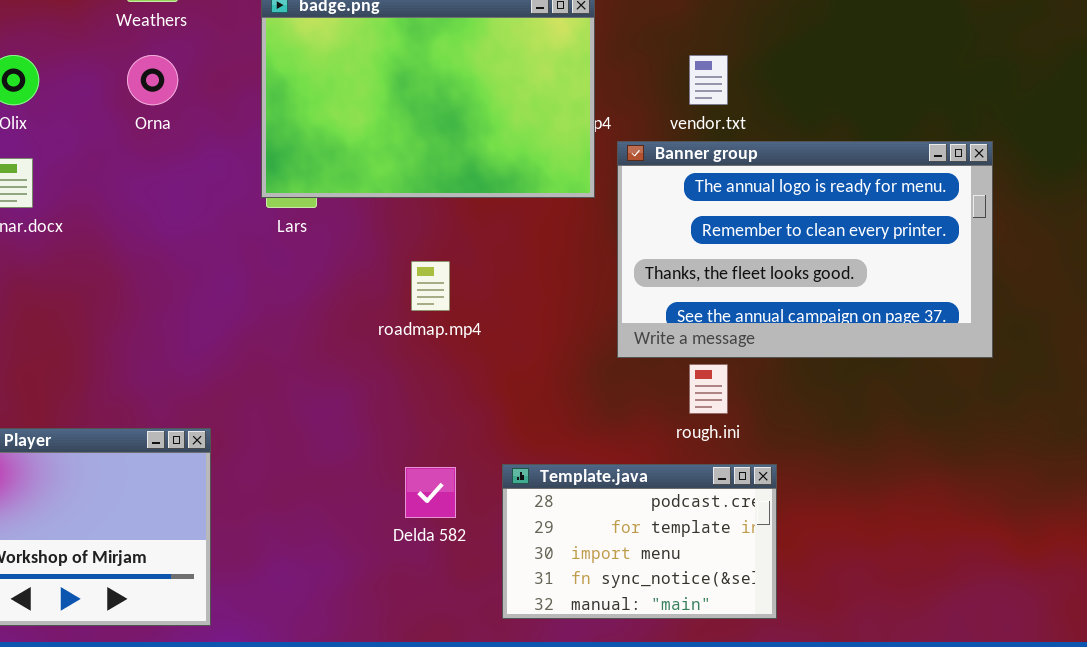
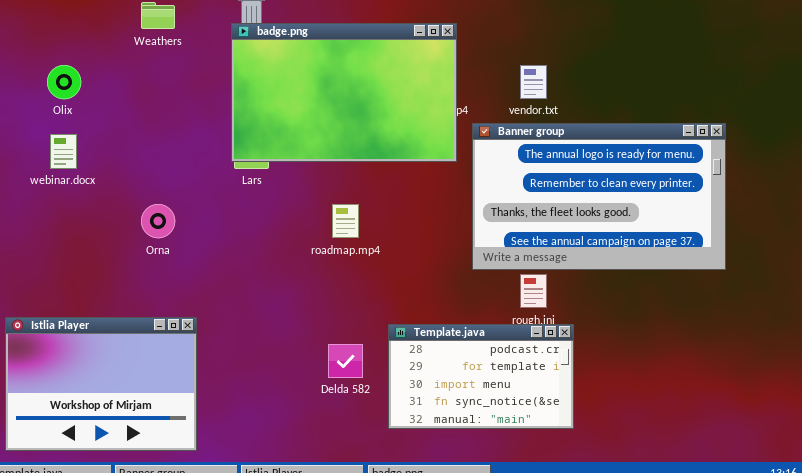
Orna: [127,55,178,105] -> [141,204,175,238], moved
Template.java: [502,464,777,619] -> [388,324,574,429], moved

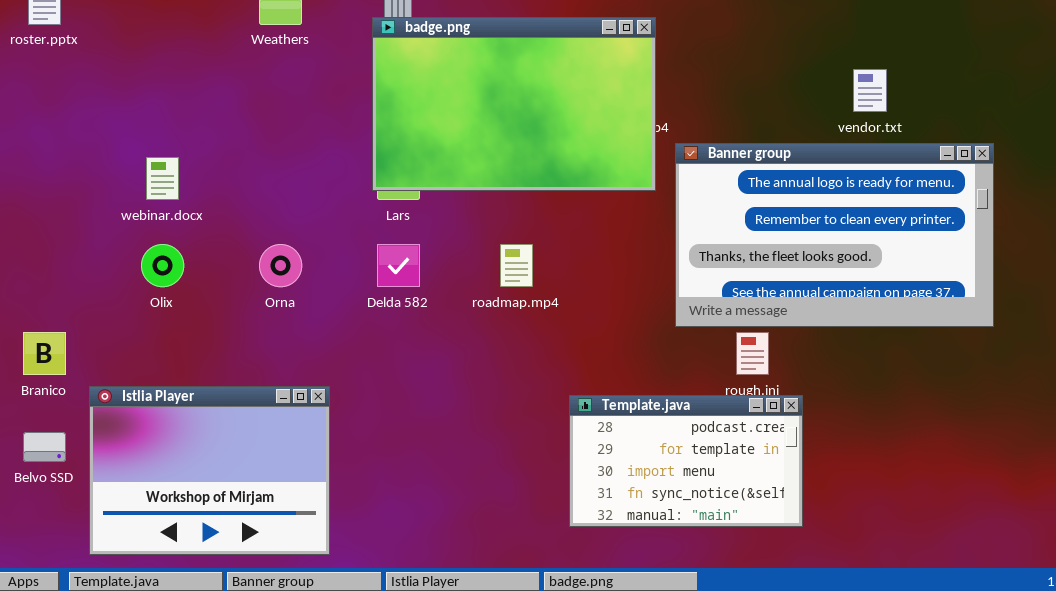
Olix: [47,65,81,99] -> [141,244,184,287], moved
vendor.txt: [520,65,547,99] -> [853,69,887,112], moved
Delda 582: [328,344,363,378] -> [377,244,420,287], moved

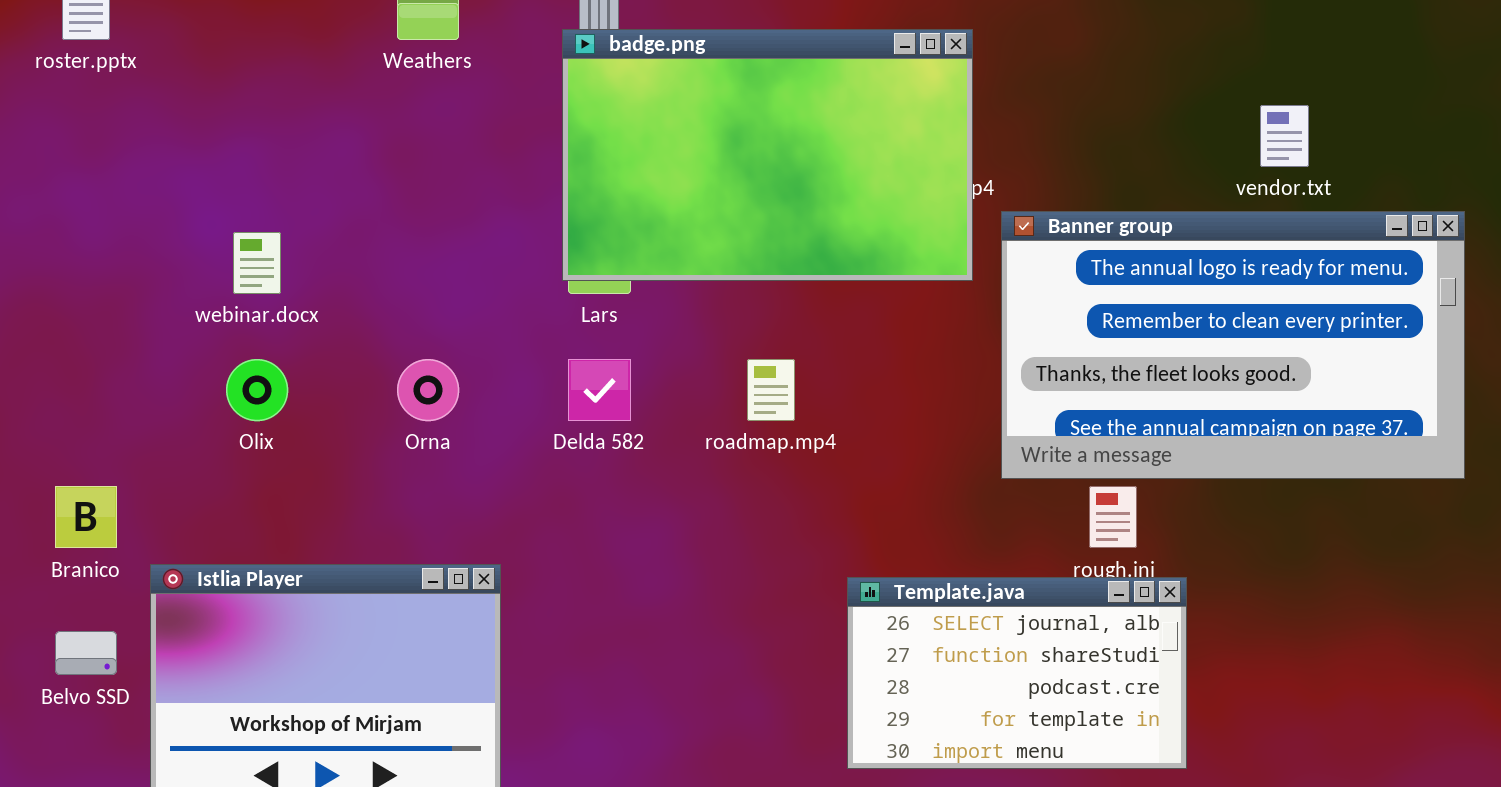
Template.java: [569,395,803,527] -> [847,577,1187,769], scrolled up 2 rows

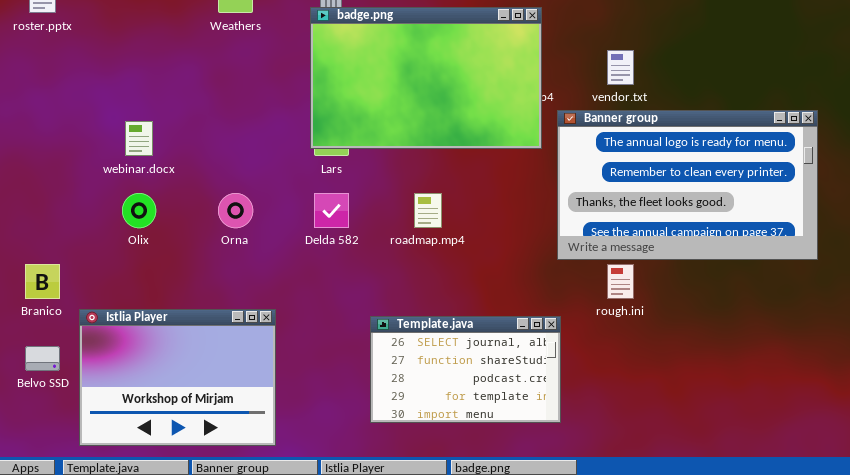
vendor.txt: [1260,105,1309,167] -> [607,50,634,85], moved
Template.java: [847,577,1187,769] -> [370,316,561,423], moved

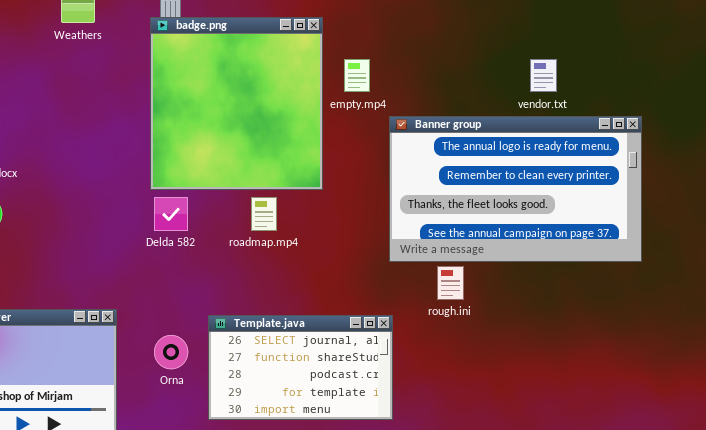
badge.png: [310,7,542,149] -> [150,17,323,190], resized
vendor.txt: [607,50,634,85] -> [530,59,557,92], moved
Orna: [218,193,253,228] -> [154,335,188,369], moved

